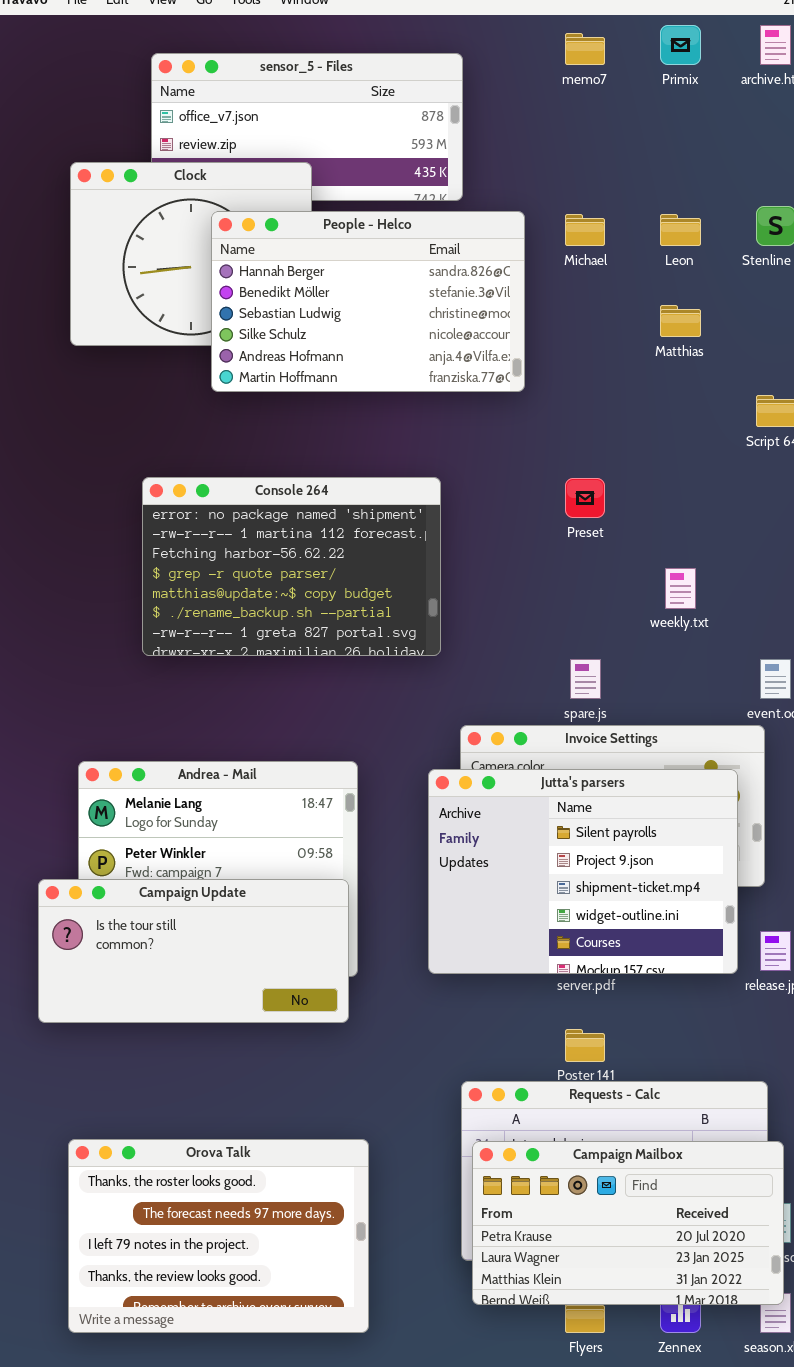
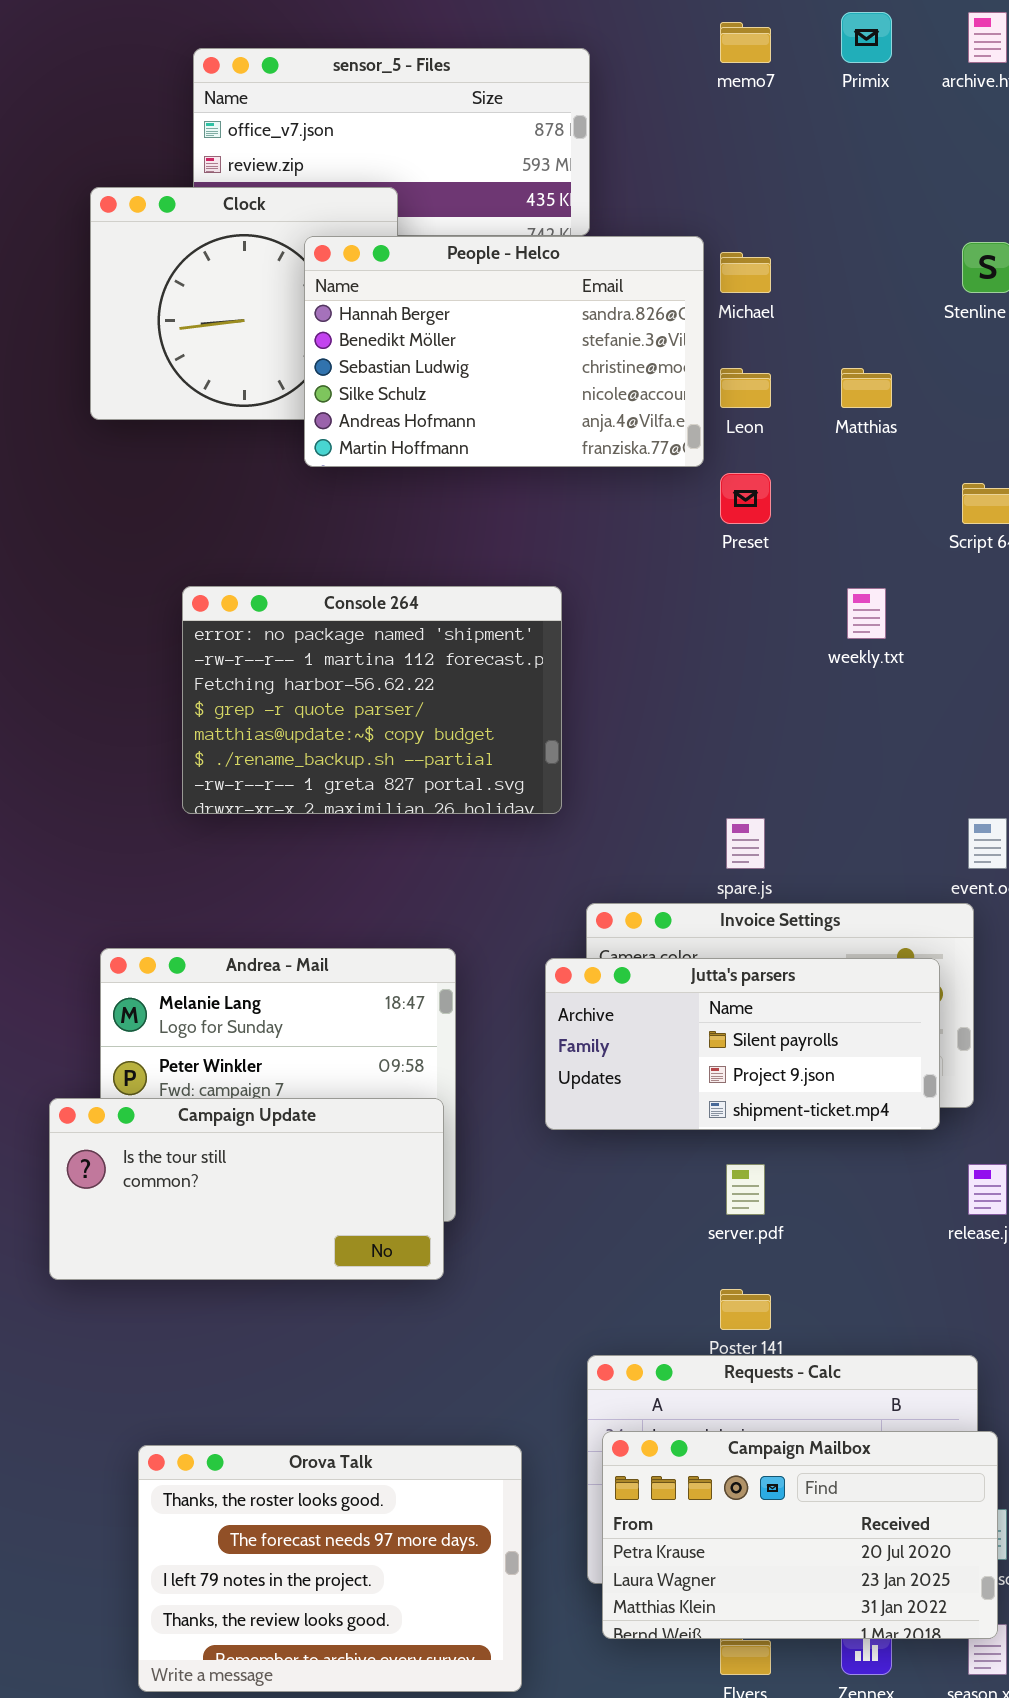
People - Helco: [211,211,525,392] -> [304,236,704,467], moved
Leon: [660,214,701,246] -> [720,368,771,408], moved
Preset: [565,478,605,518] -> [720,473,771,524], moved
weekly.txt: [665,568,696,609] -> [847,588,886,639], moved
Jutta's parsers: [428,769,738,974] -> [545,958,940,1130], resized
Orova Talk: [68,1139,369,1333] -> [138,1445,522,1692], moved

